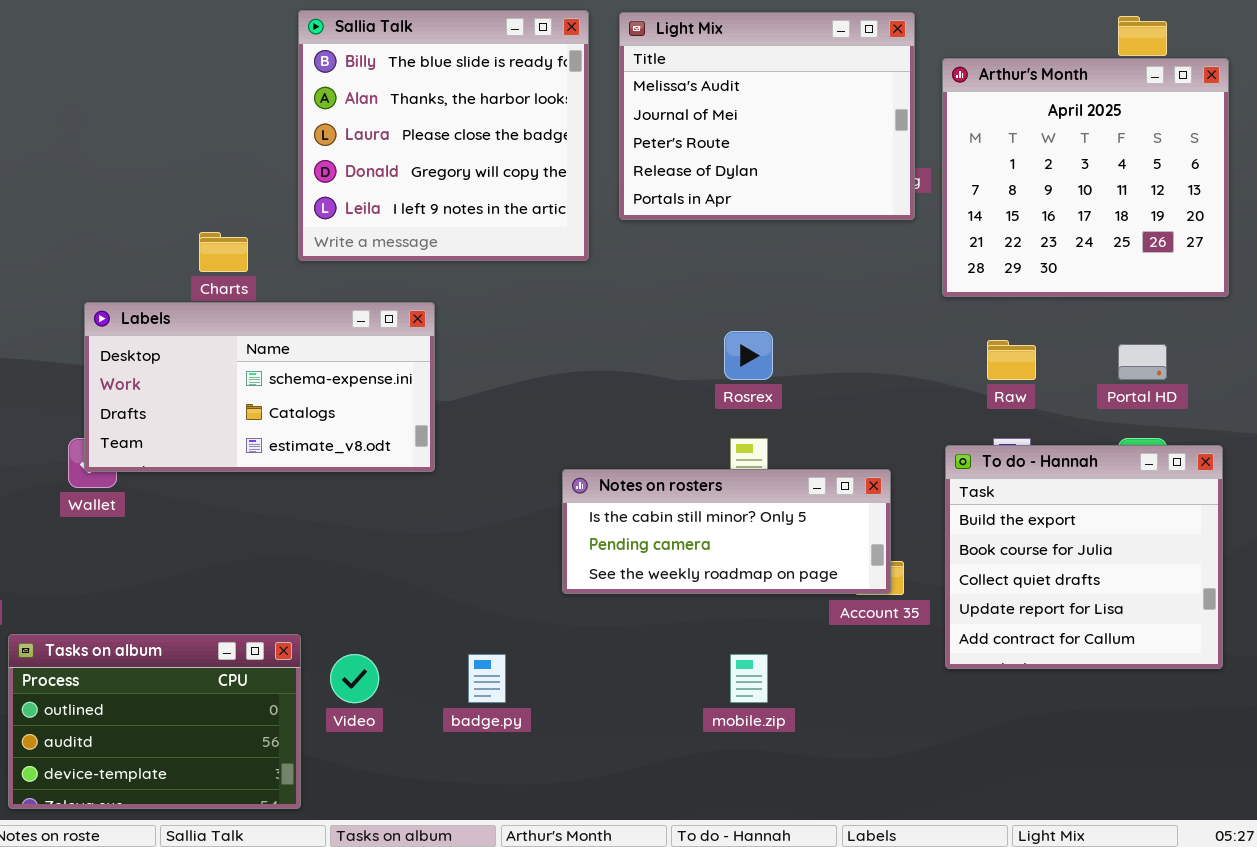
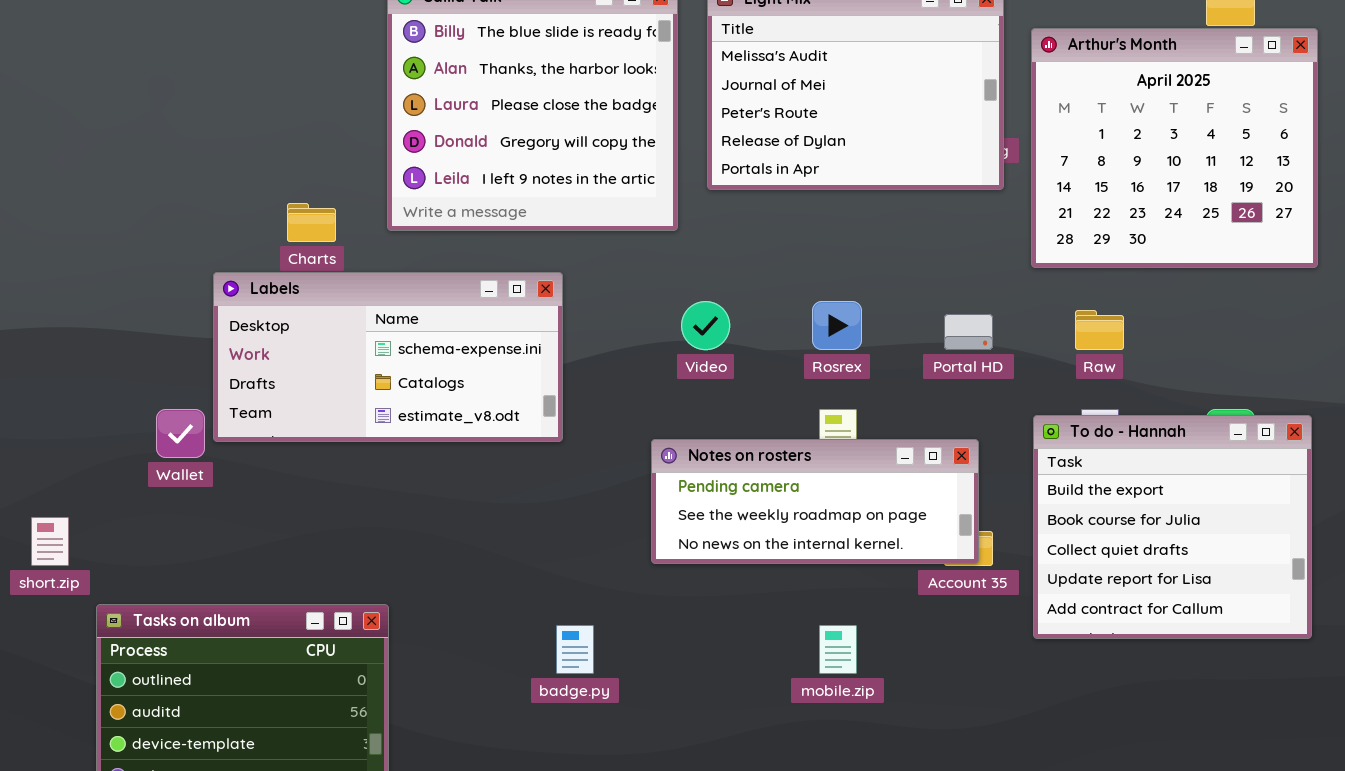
Labels: [84,302,435,472] -> [213,272,563,442], moved
Portal HD: [1118,344,1167,380] -> [944,314,993,350], moved
Notes on rosters: [562,469,891,594] -> [651,439,979,564], scrolled down 1 row
Video: [330,654,379,703] -> [681,301,730,350], moved

